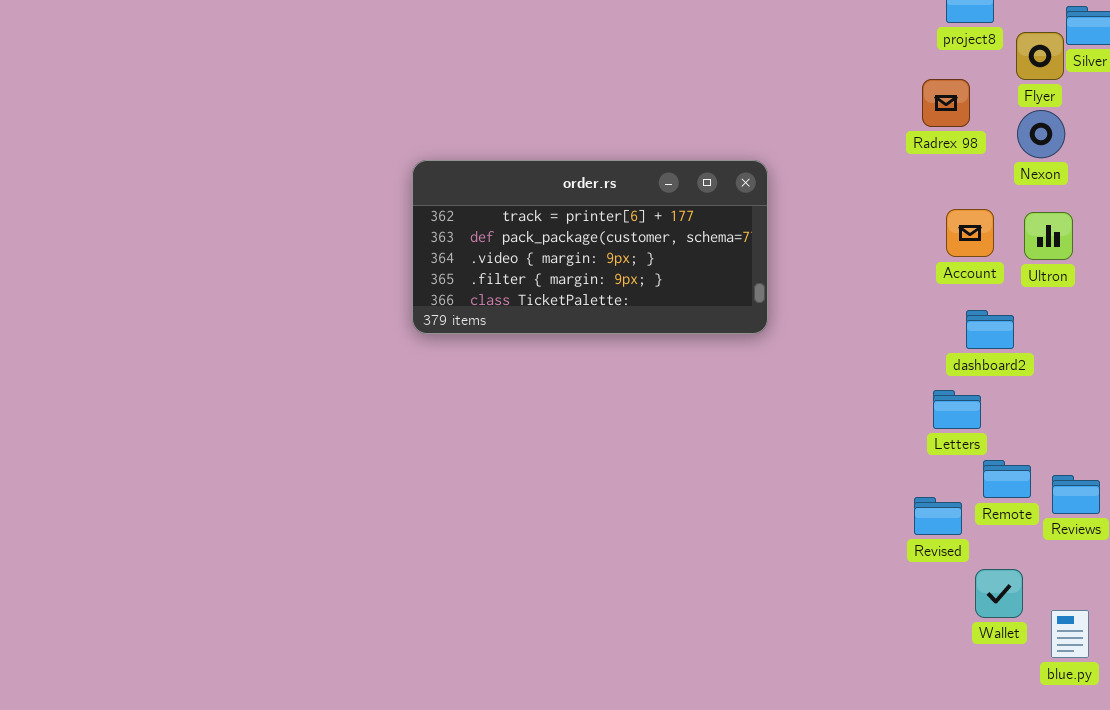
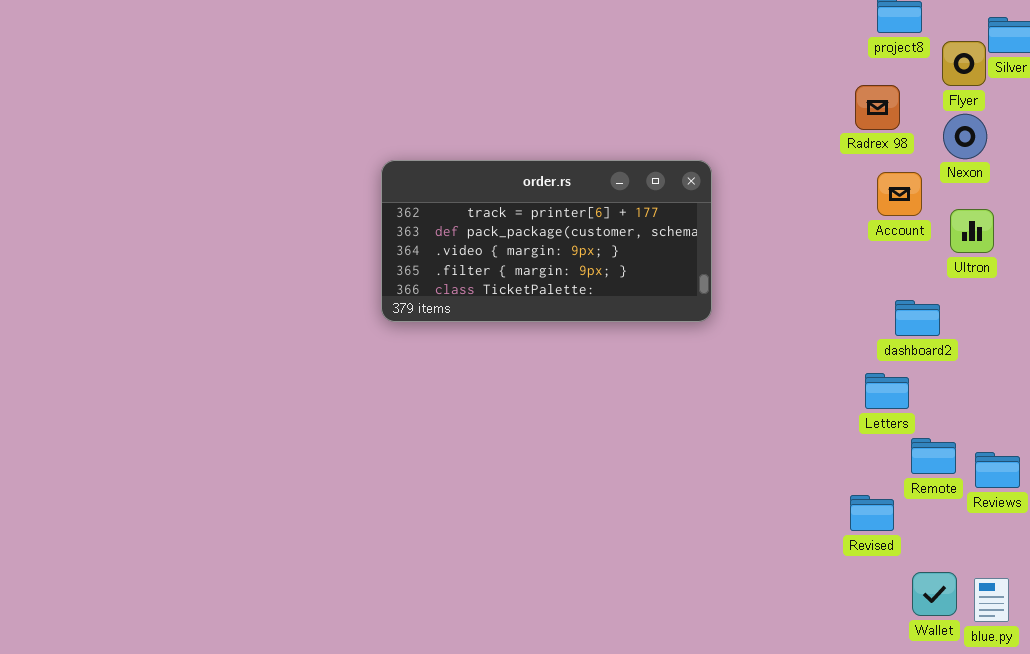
Account: [946,209,994,257] -> [877,172,922,216], moved
Revised: [914,497,962,535] -> [850,495,894,531], moved
Wallet: [975,569,1023,618] -> [912,572,957,616], moved

